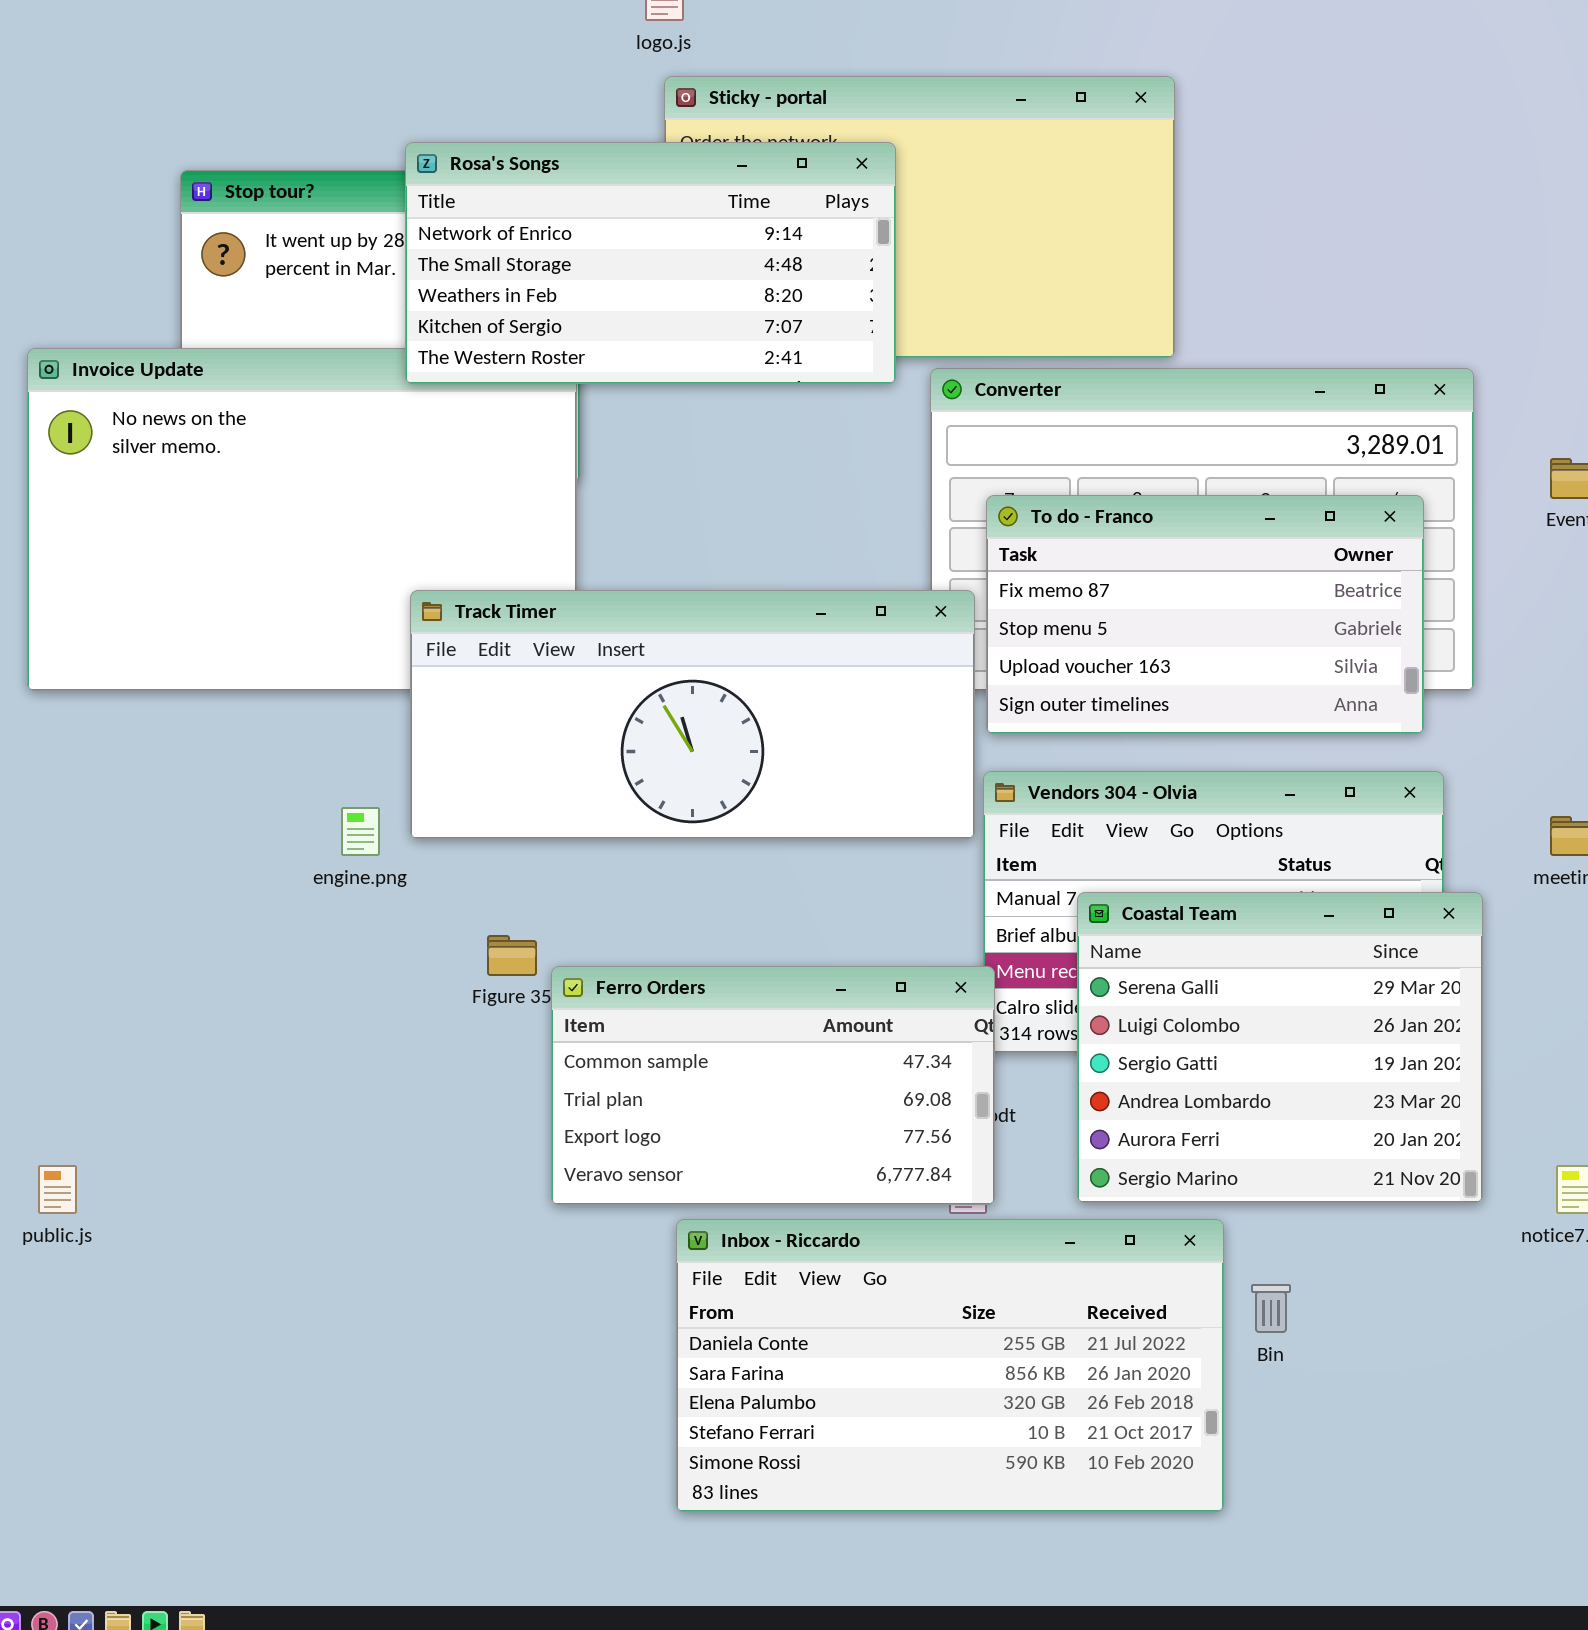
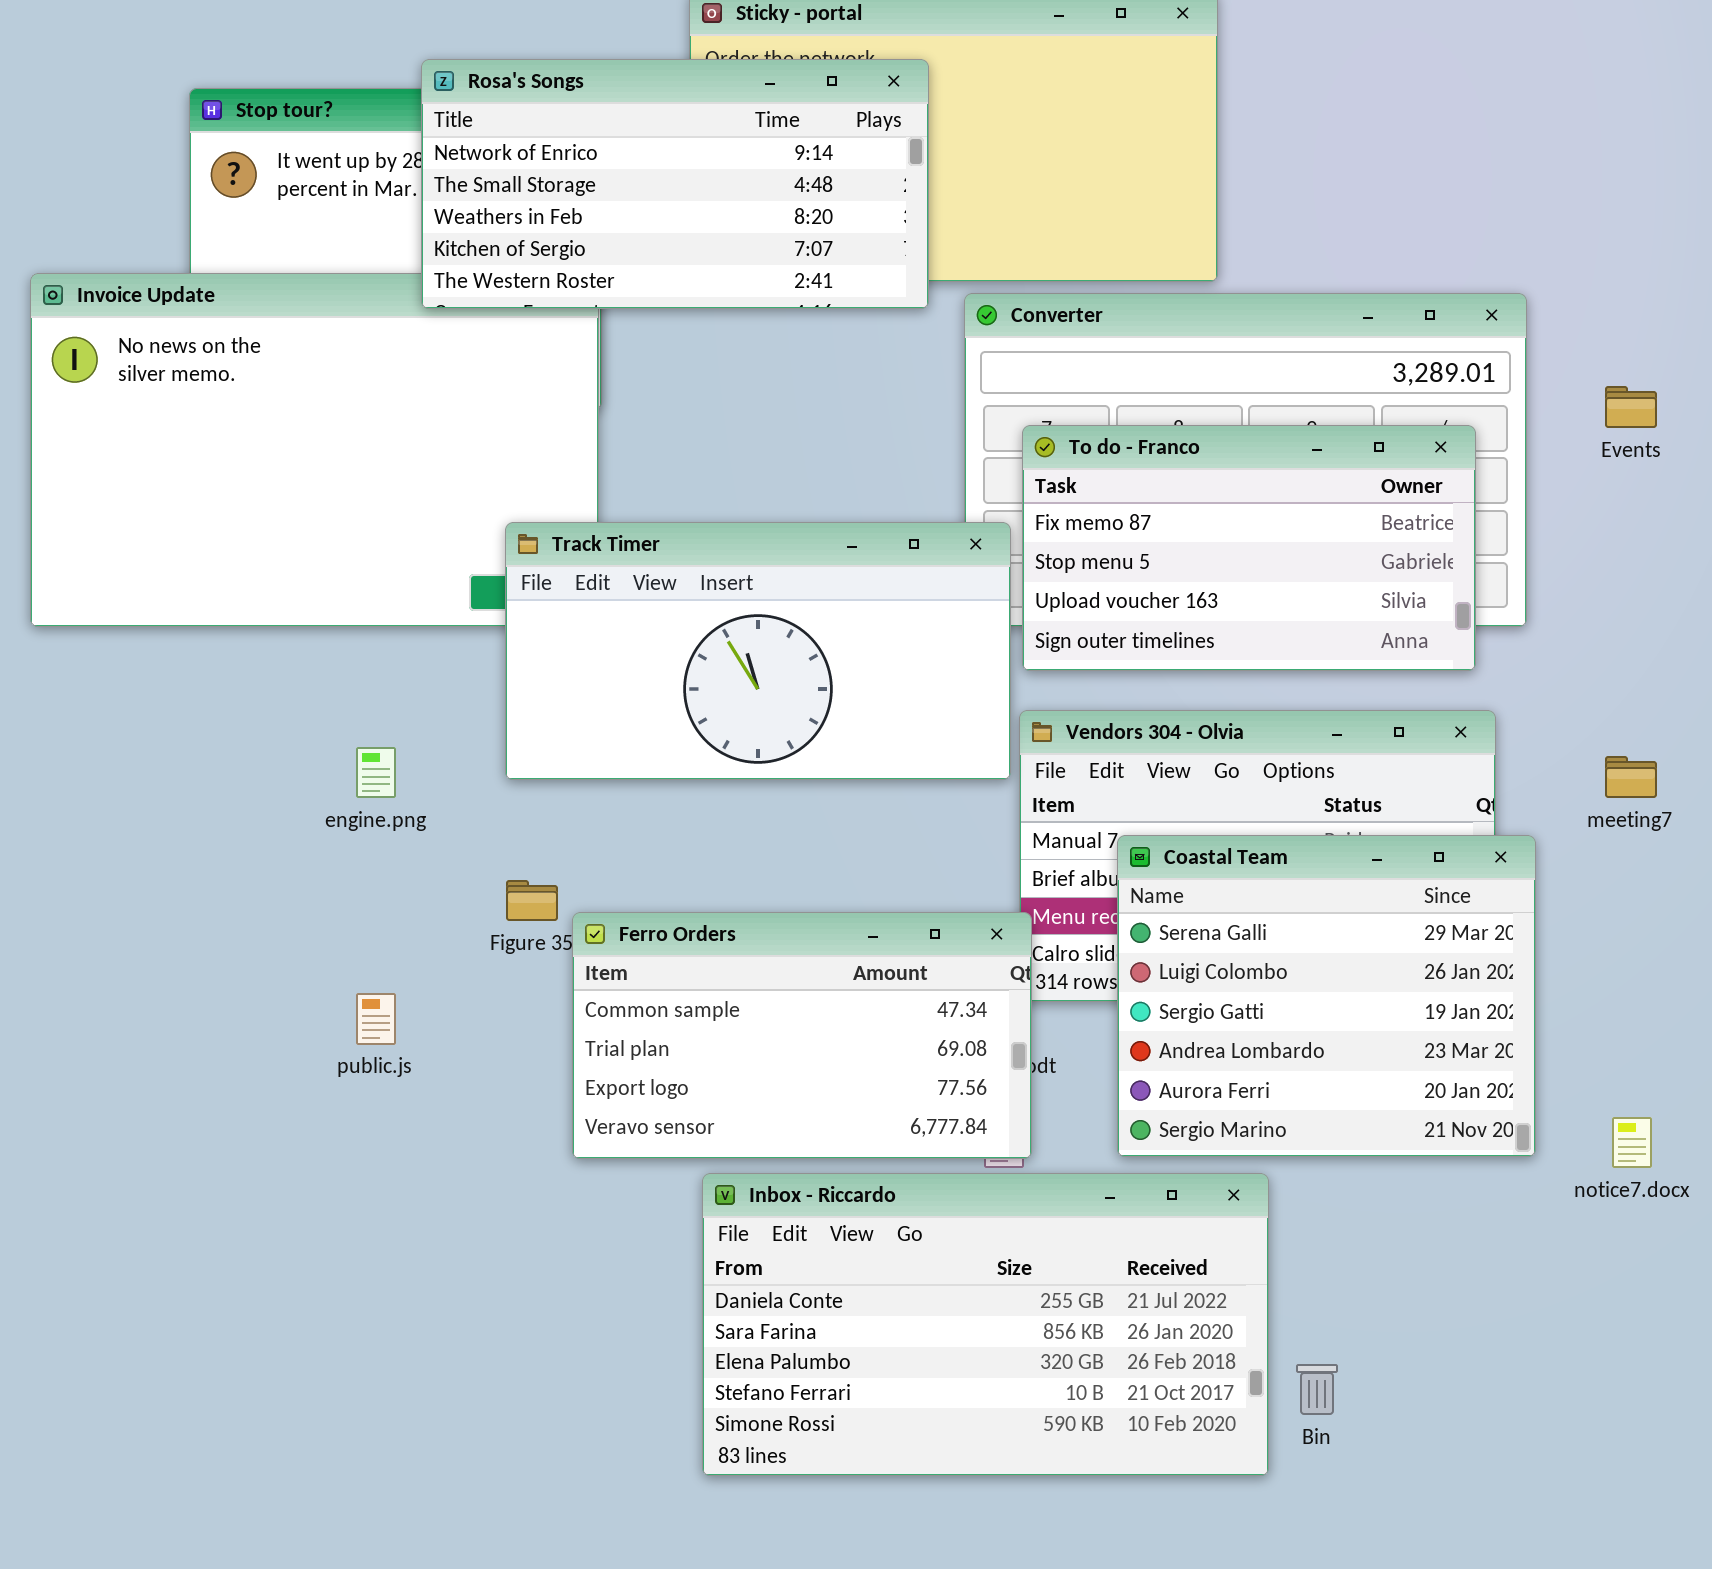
Track Timer: [410,590,975,839] -> [505,522,1011,780], resized
public.js: [38,1165,77,1214] -> [356,993,396,1045], moved
Bin: [1251,1284,1291,1333] -> [1296,1364,1338,1415], moved

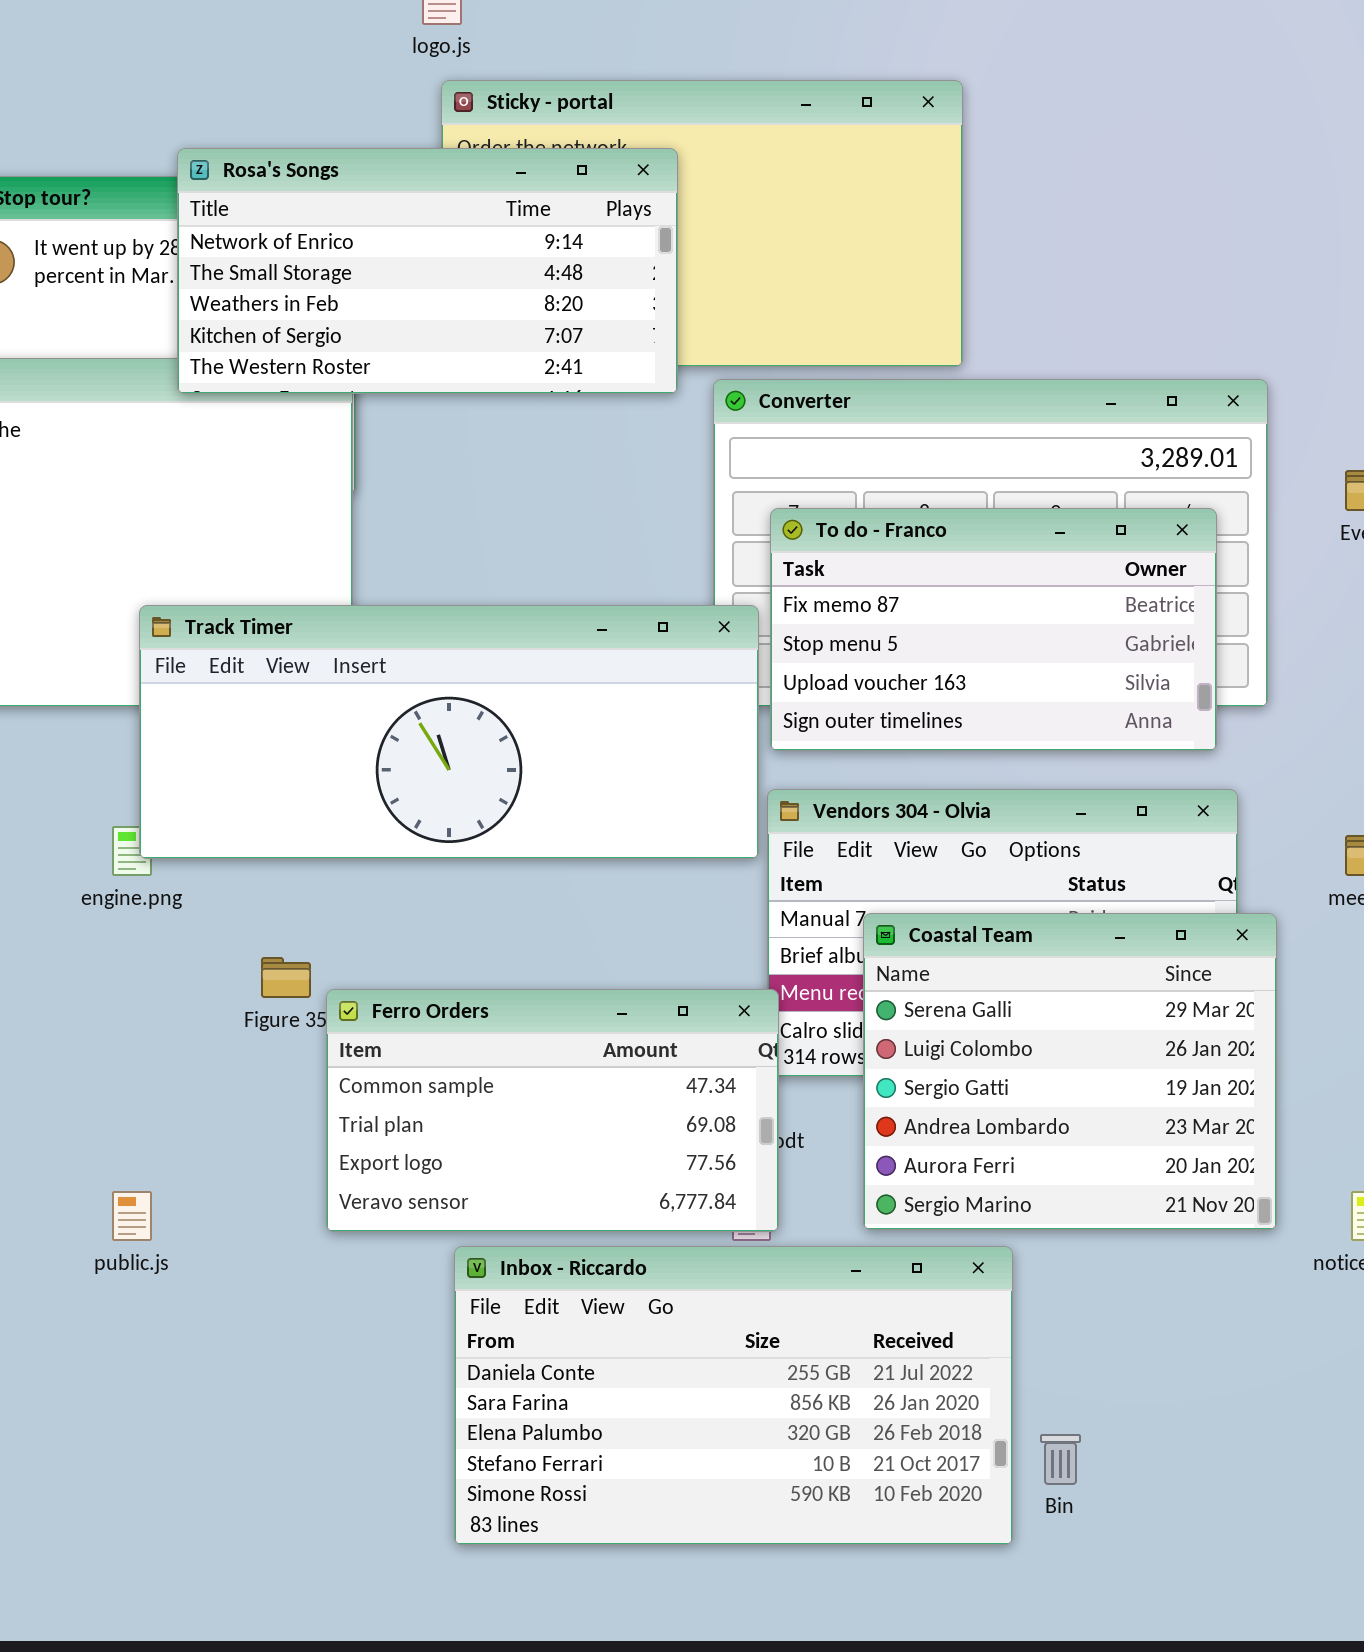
Track Timer: [505,522,1011,780] -> [139,605,759,859], resized
public.js: [356,993,396,1045] -> [112,1191,152,1241], moved

